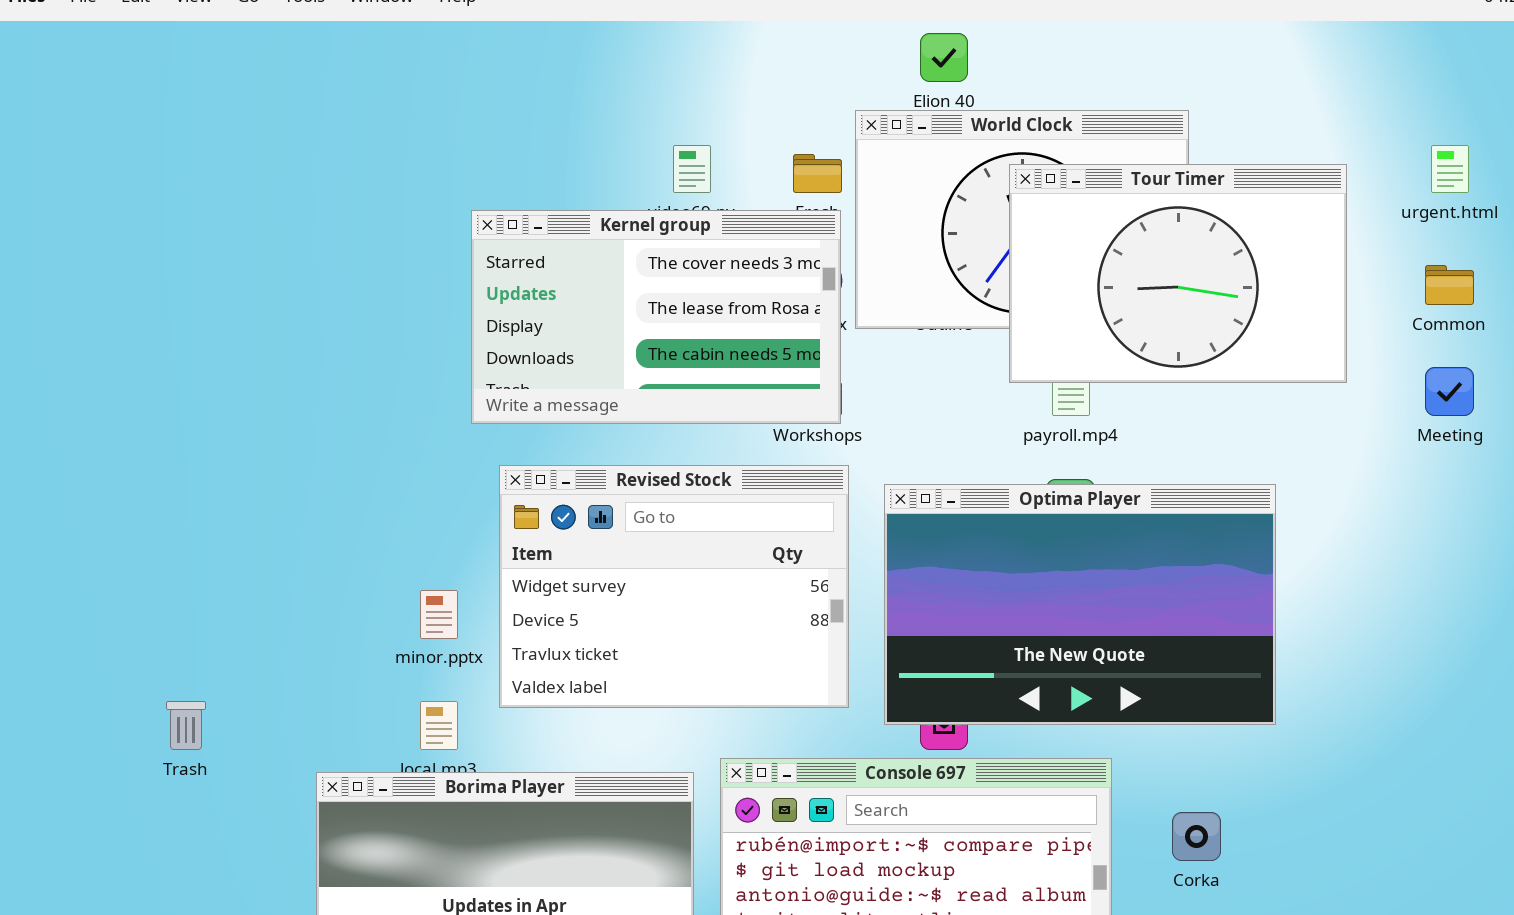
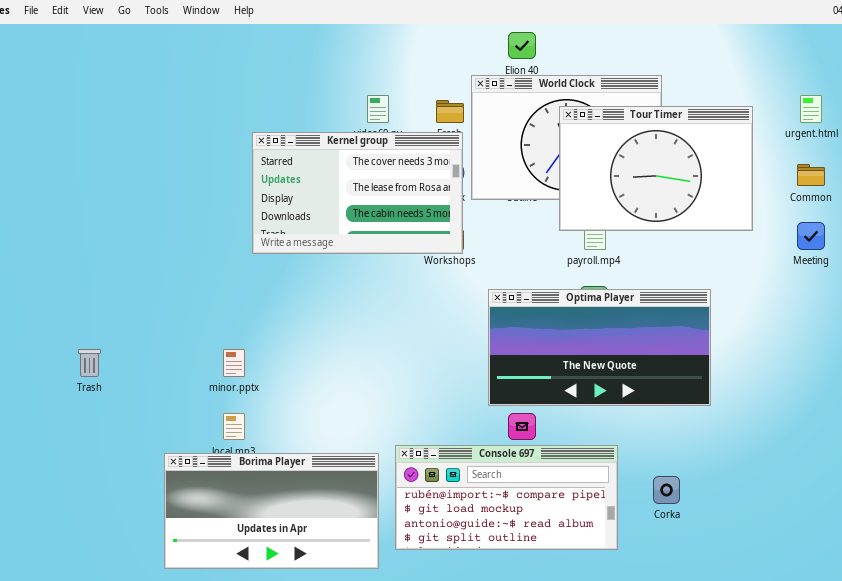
Revised Stock: [499,465,849,708] -> none, closed
Optima Player: [884,484,1276,725] -> [488,289,711,406], resized
Trash: [166,701,206,750] -> [78,349,101,377], moved

